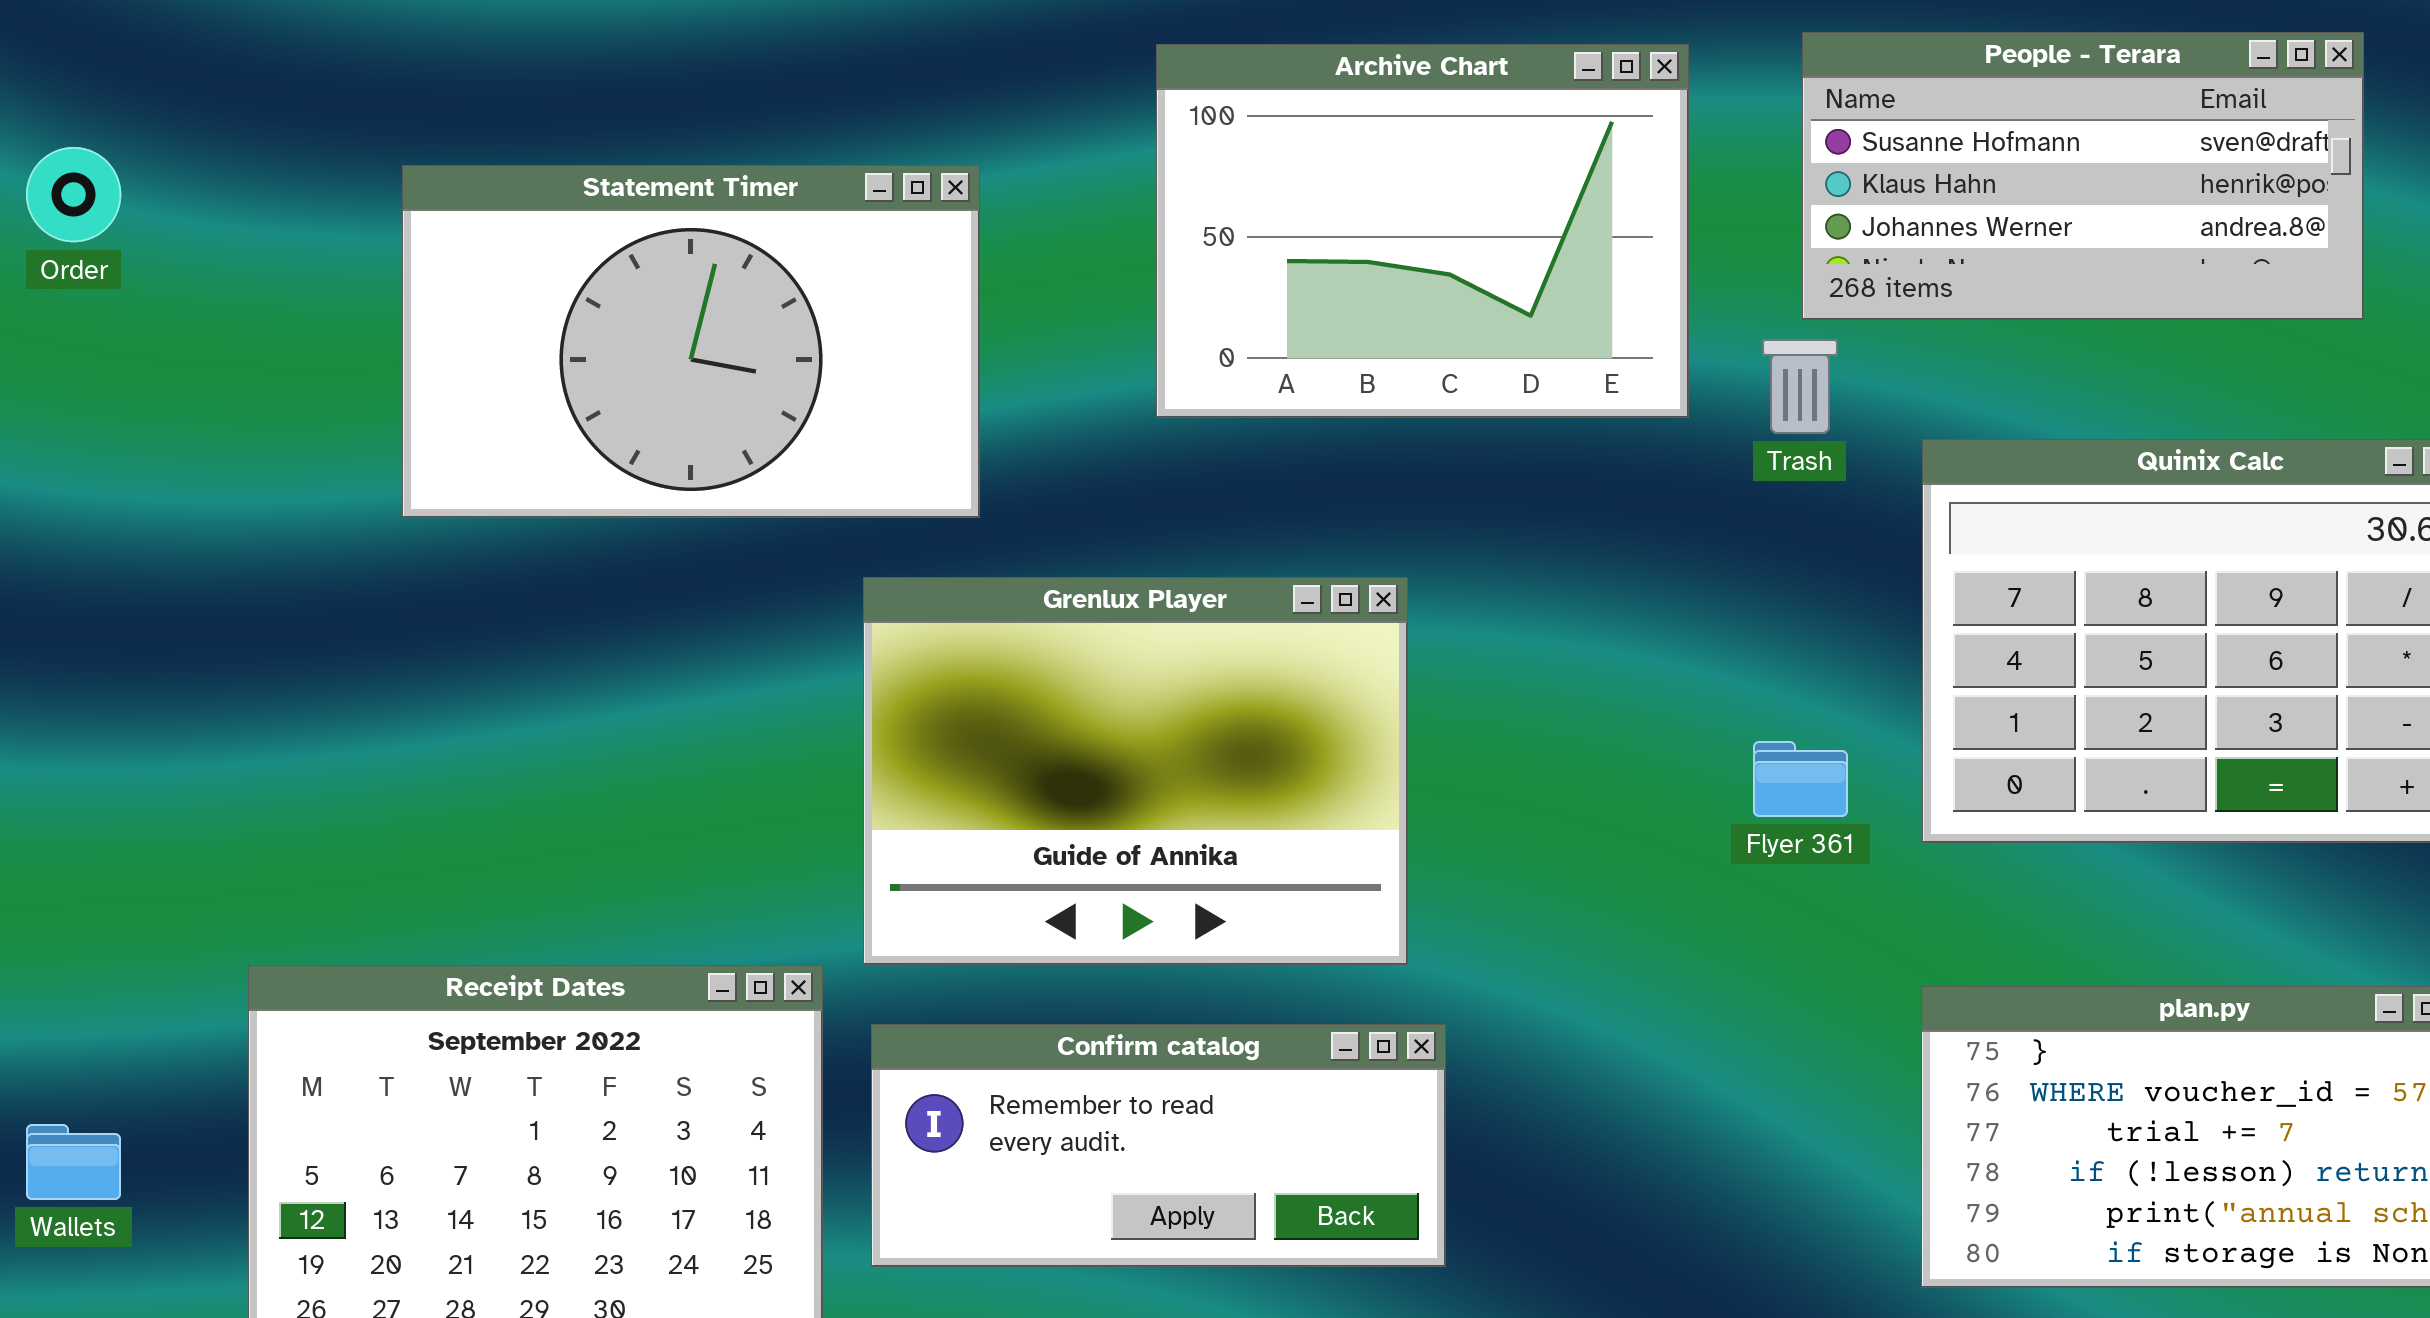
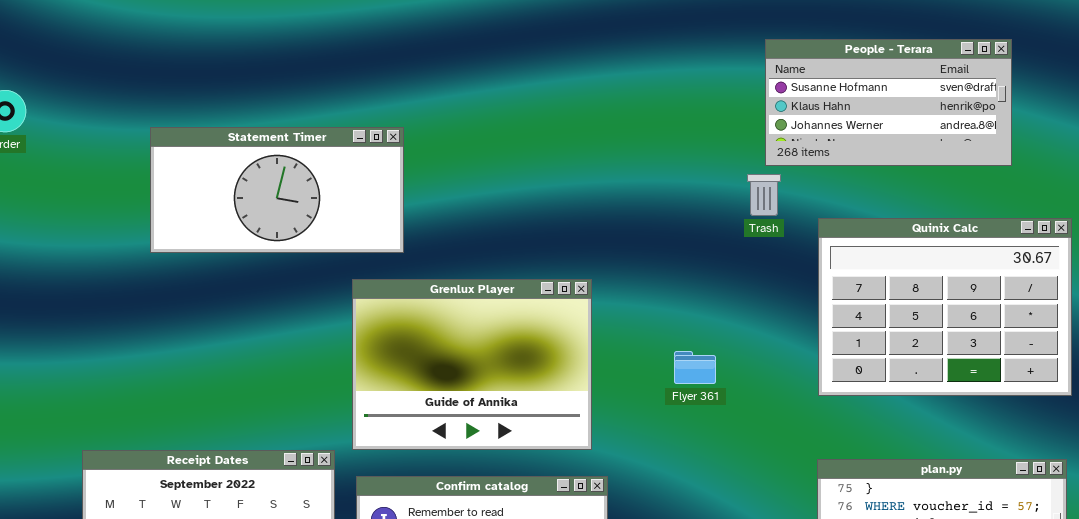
Archive Chart: [1156,44,1689,418] -> none, closed
Statement Timer: [402,165,980,518] -> [150,127,404,253], resized
Flyer 361: [1753,741,1848,817] -> [674,351,716,384], moved

